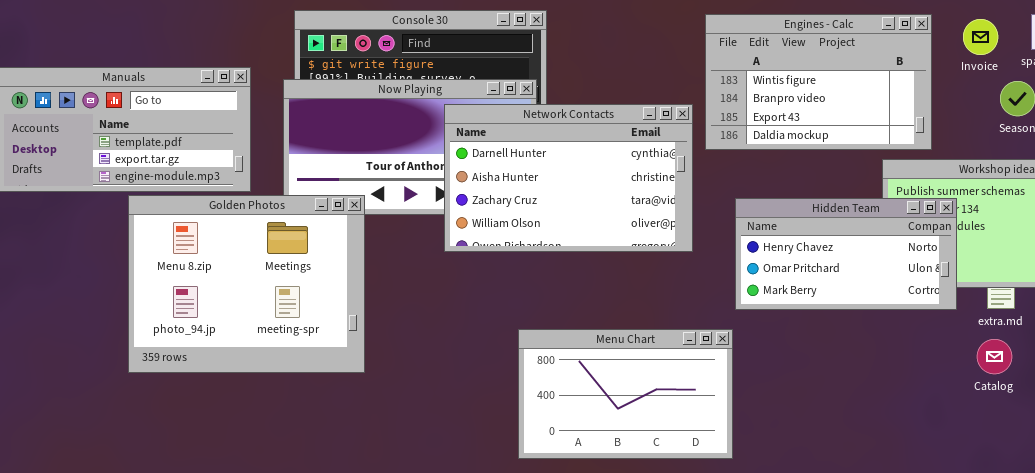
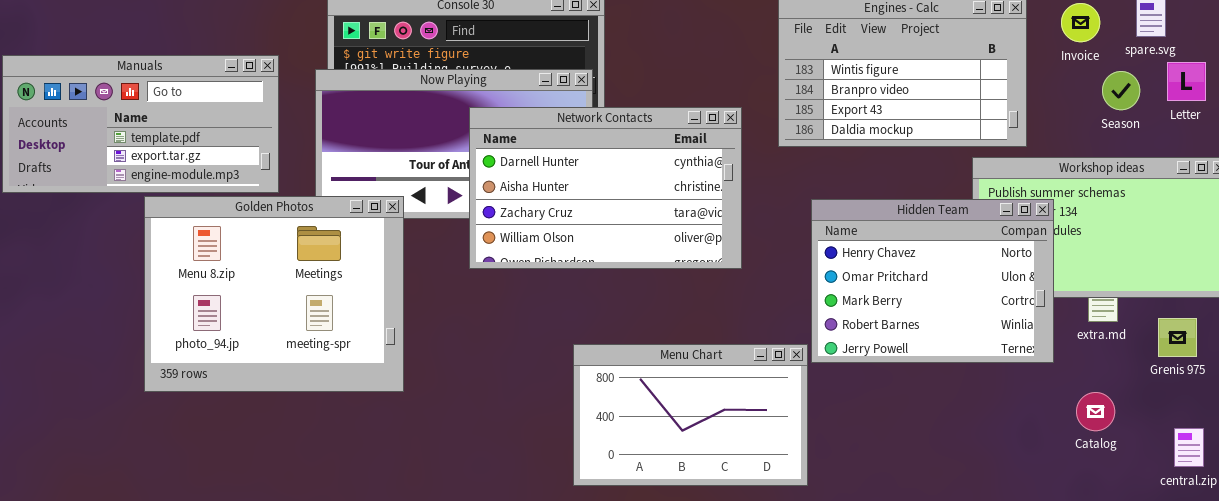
Network Contacts: [444,104,693,252] -> [469,107,742,269], moved
Hidden Team: [735,198,957,310] -> [811,199,1054,363], resized
Catalog: [977,339,1012,374] -> [1076,392,1115,431], moved

